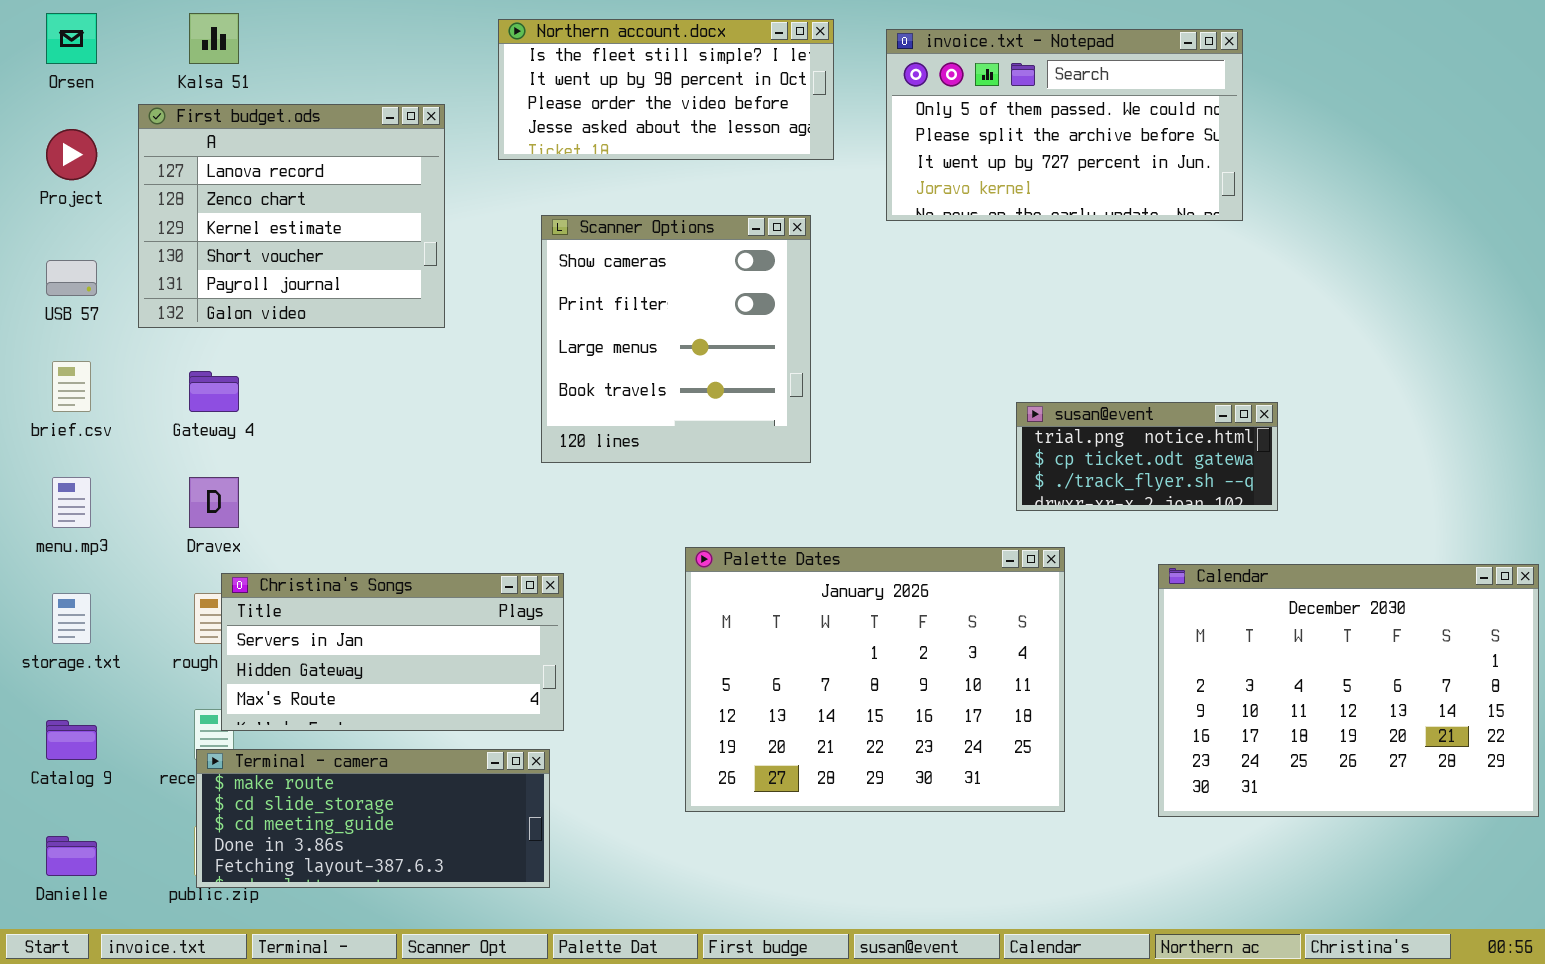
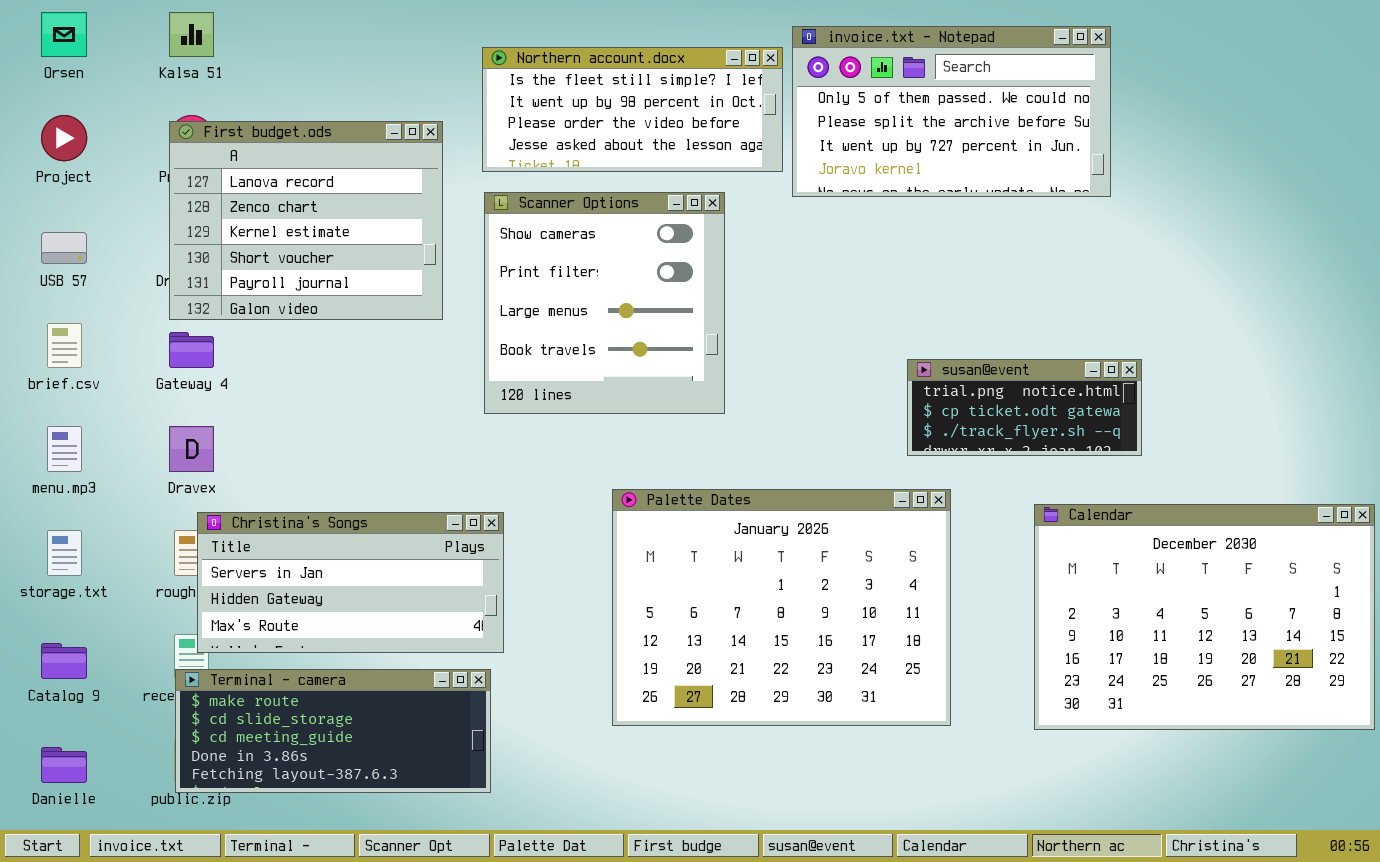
Northern account.docx: [498,19,834,160] -> [482,47,783,172], moved
First budget.ods: [138,104,445,328] -> [169,121,443,320], moved

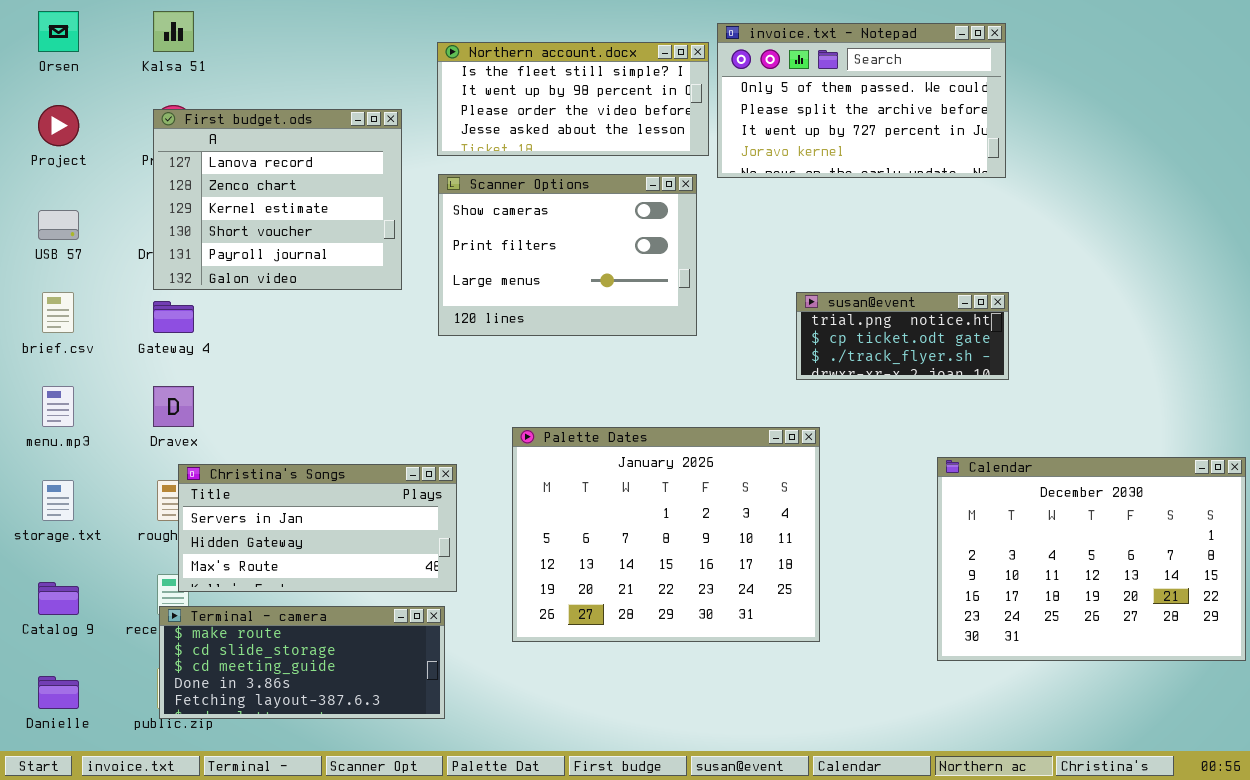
Scanner Options: [484,192,725,414] -> [438,174,697,336], resized
susan@event: [907,359,1142,456] -> [796,292,1009,380], moved
Palette Dates: [612,489,951,726] -> [512,427,820,642], moved

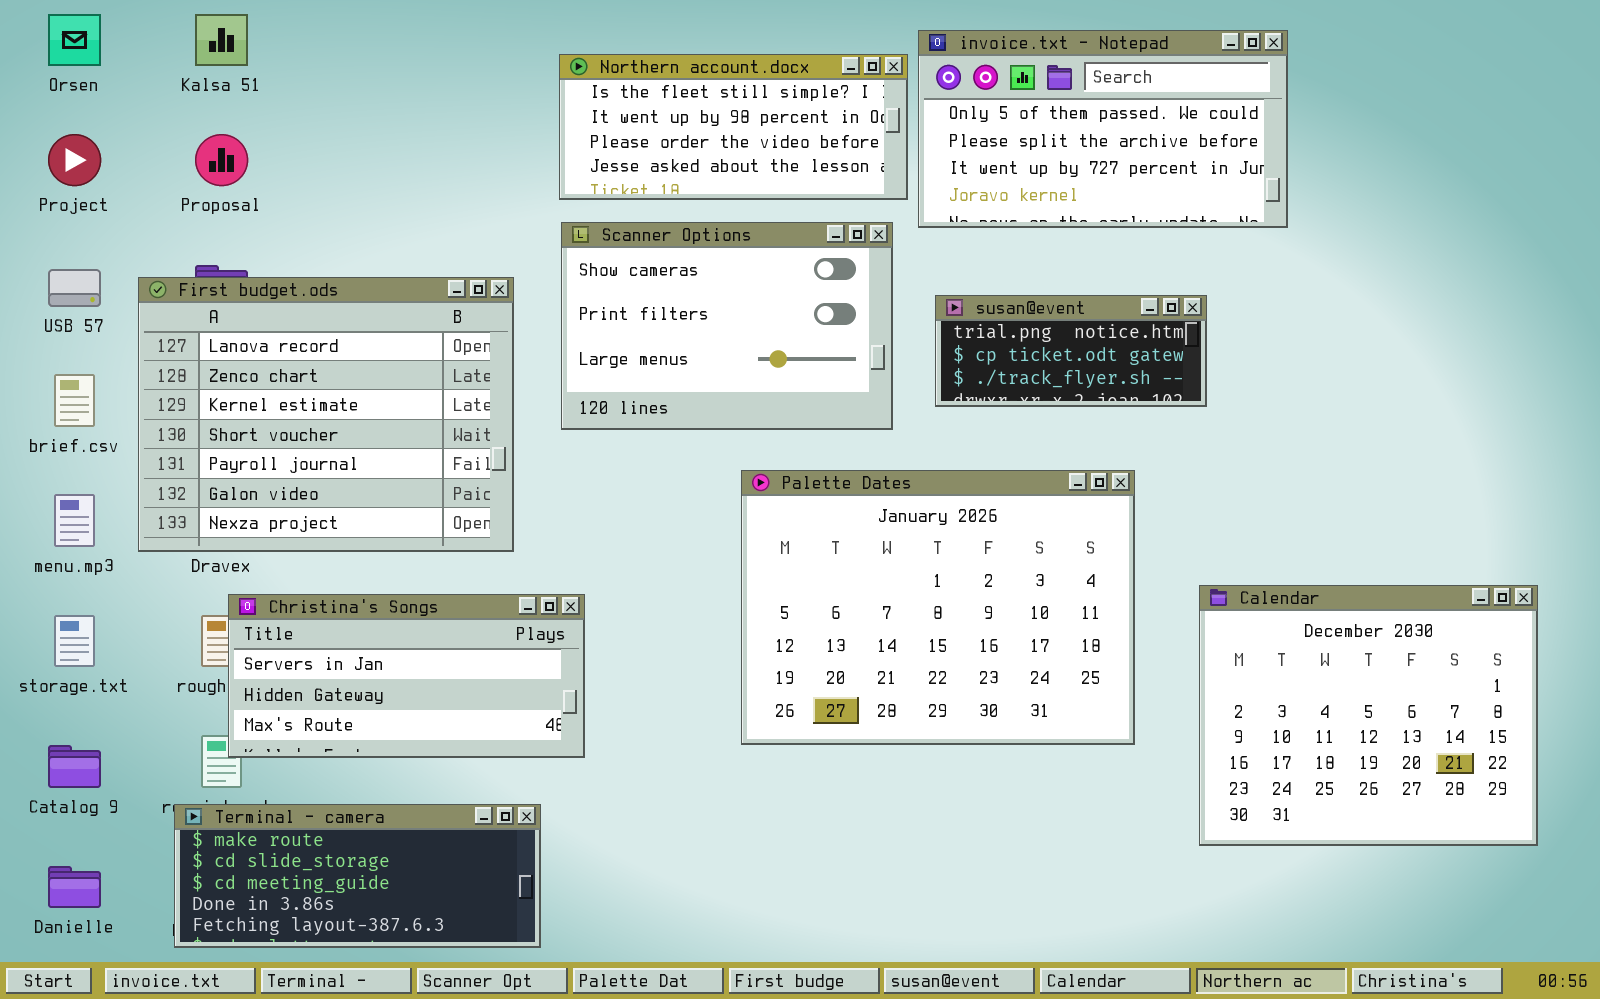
First budget.ods: [153,109,402,290] -> [138,277,514,552], moved, resized
susan@event: [796,292,1009,380] -> [935,295,1207,407], moved
Palette Dates: [512,427,820,642] -> [741,470,1135,745], moved
Calendar: [937,457,1246,661] -> [1199,585,1538,846], resized
Terminal - camera: [159,606,445,719] -> [174,804,541,948], moved

